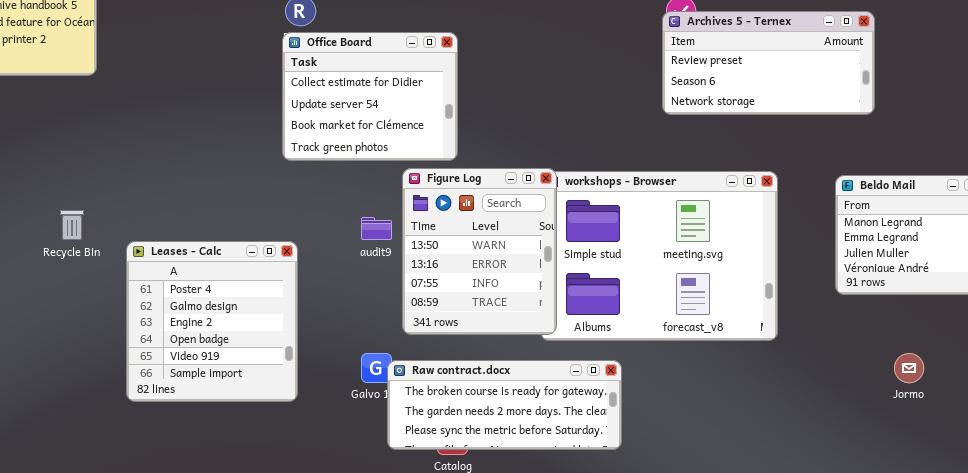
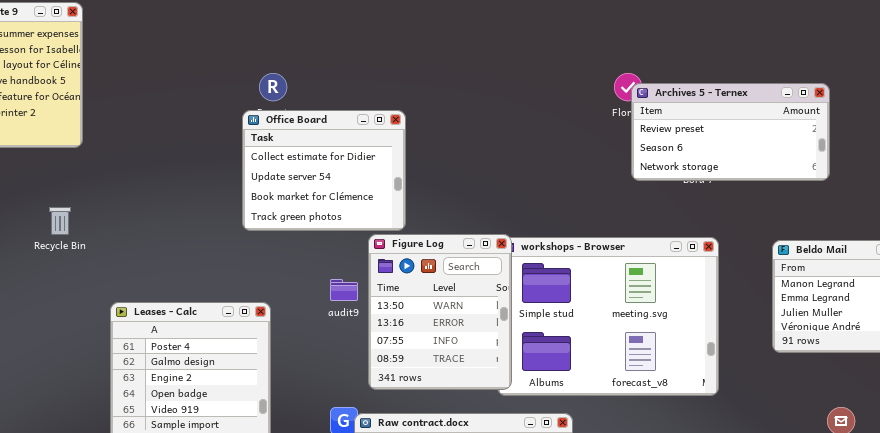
Archives 5 - Ternex: [662,11,875,115] -> [631,83,830,181], moved
Office Board: [282,32,458,161] -> [242,110,406,231], moved
Recycle Bin: [60,210,84,240] -> [49,207,71,235], moved

